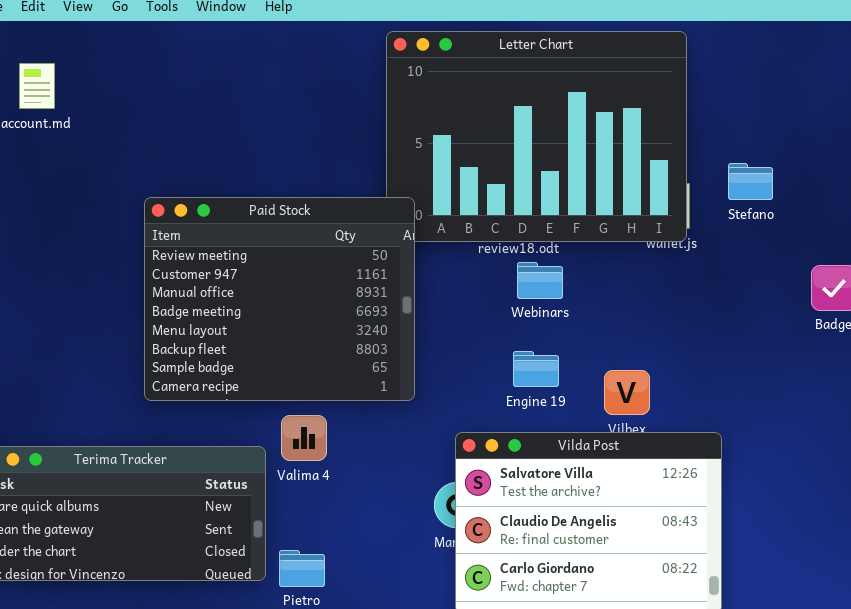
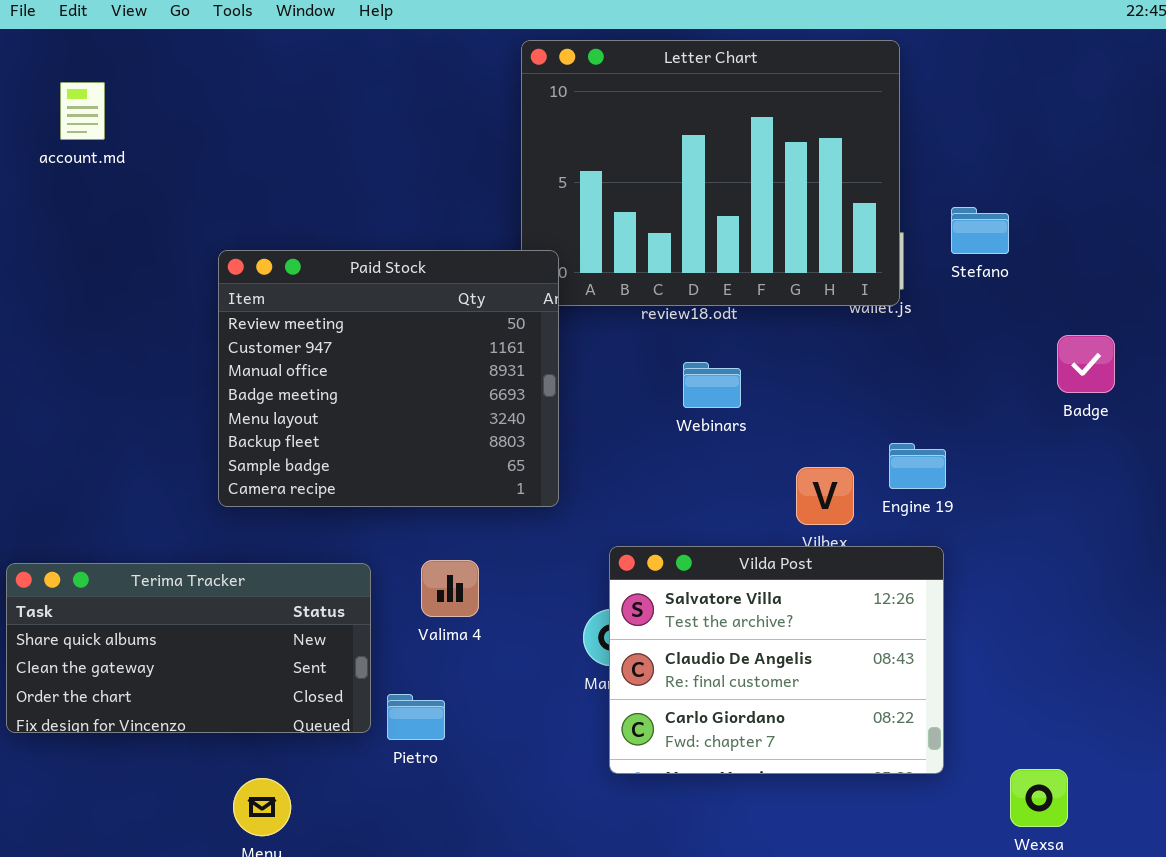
Webinars: [517,262,563,299] -> [683,362,741,408], moved
Engine 19: [513,351,559,387] -> [889,443,946,489], moved
Valima 4: [281,415,327,461] -> [421,560,479,617], moved

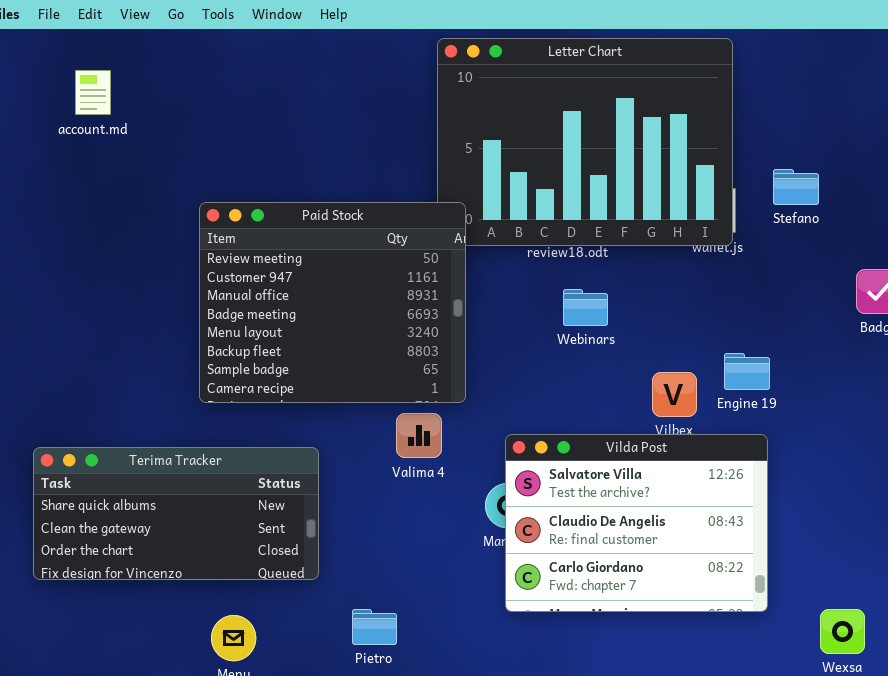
Valima 4: [421,560,479,617] -> [396,413,442,458], moved
Pietro: [387,694,445,740] -> [352,609,397,645], moved

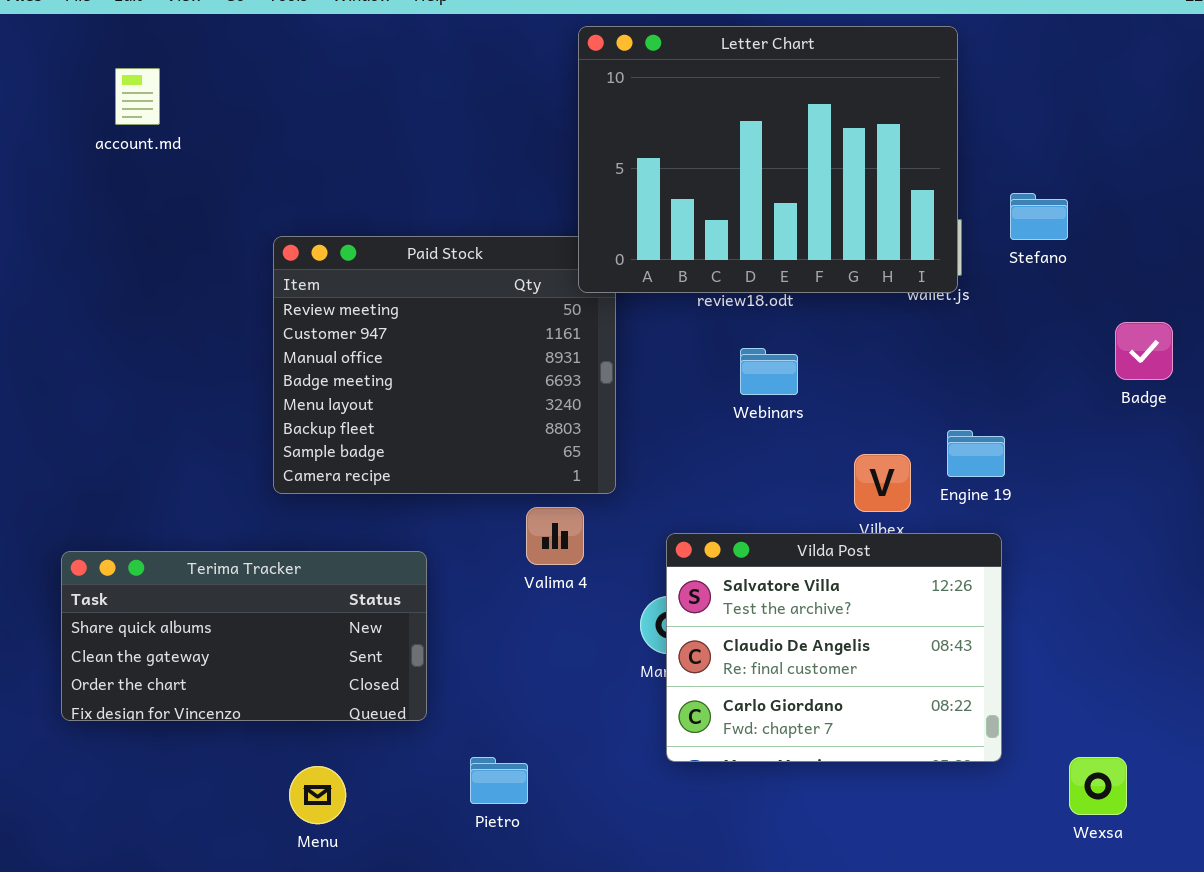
Letter Chart: [437,38,733,246] -> [578,26,958,293], raised

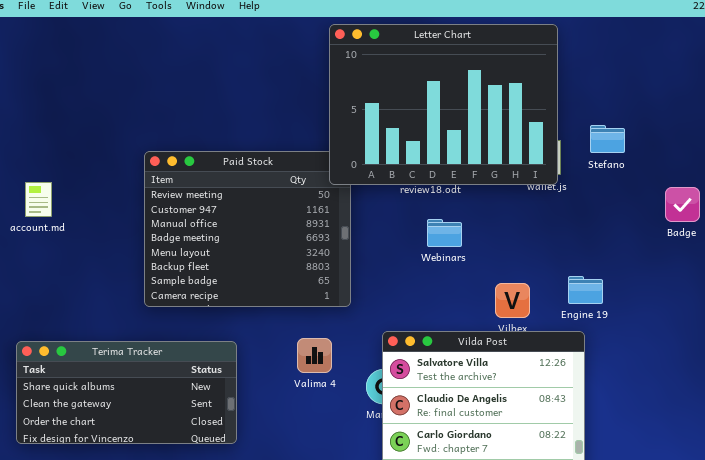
account.md: [115,68,160,125] -> [25,182,52,217], moved
Badge: [1115,322,1173,380] -> [665,187,700,222], moved
Engine 19: [947,430,1005,477] -> [568,276,603,304], moved
Valima 4: [526,507,584,565] -> [297,338,332,373], moved

